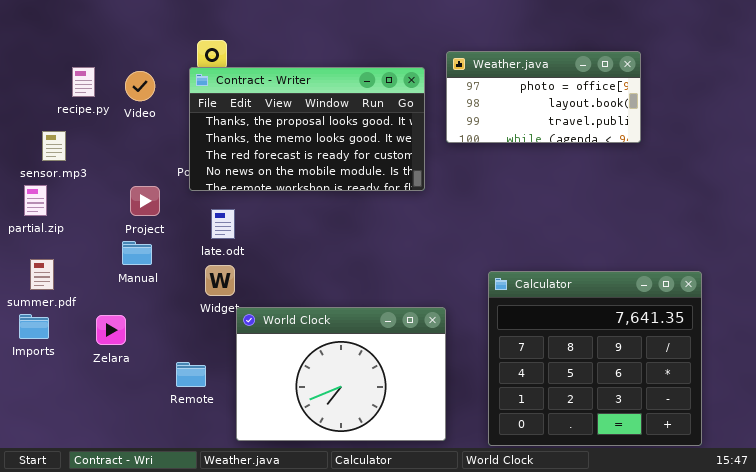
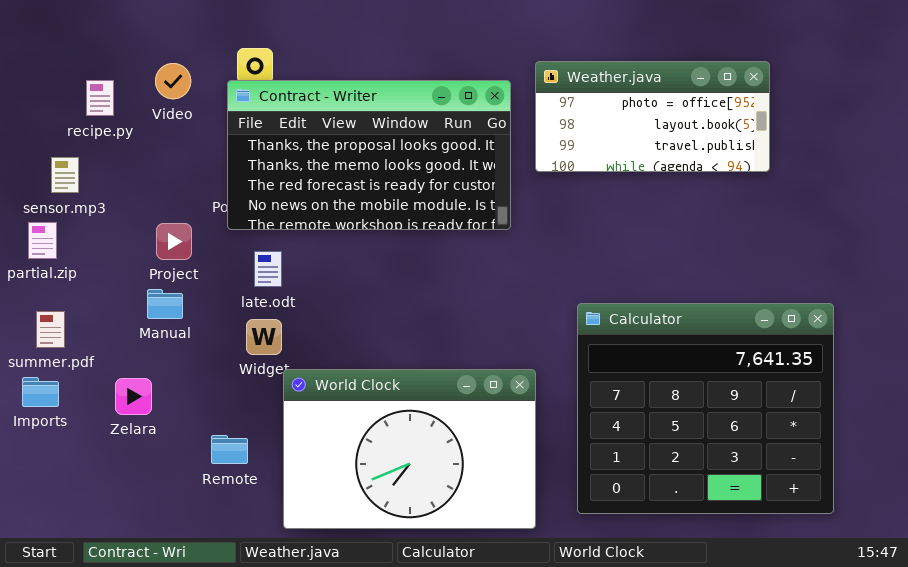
Video: [125,71,155,101] -> [155,63,191,99], moved
Calculator: [488,271,702,446] -> [577,303,834,514], moved

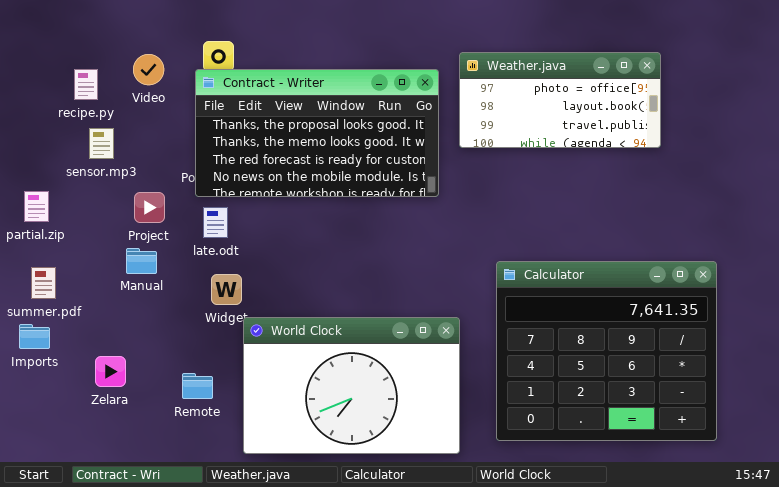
sensor.mp3: [51,157,79,193] -> [89,128,114,159], moved
late.odt: [254,251,282,287] -> [203,207,228,238], moved
Zelara: [115,378,152,415] -> [95,356,126,387], moved

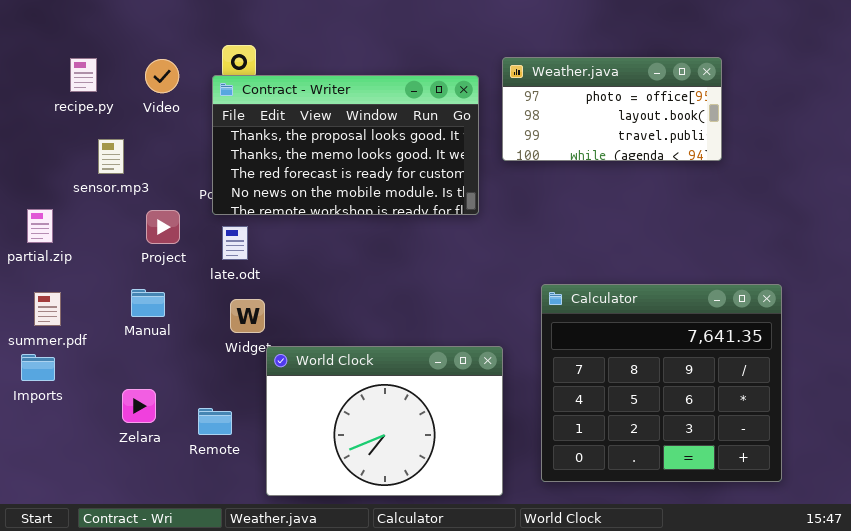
recipe.py: [74,69,98,100] -> [70,58,97,92], moved
Manual: [126,248,157,274] -> [131,289,165,317], moved
Zelara: [95,356,126,387] -> [122,389,156,423], moved

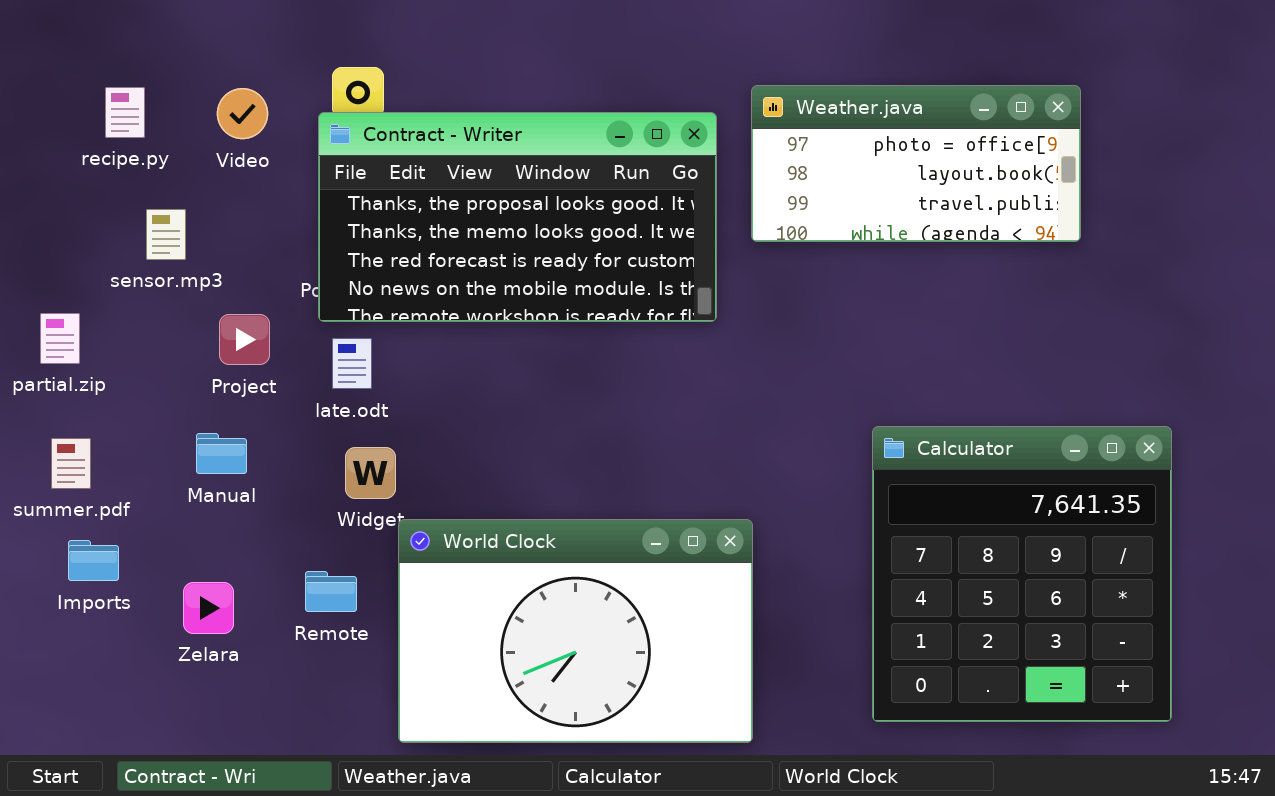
Calculator: [541,284,782,482] -> [872,426,1172,722], resized
Imports: [21,354,55,381] -> [68,540,119,581], moved
Remote: [198,408,232,435] -> [305,571,357,612], moved

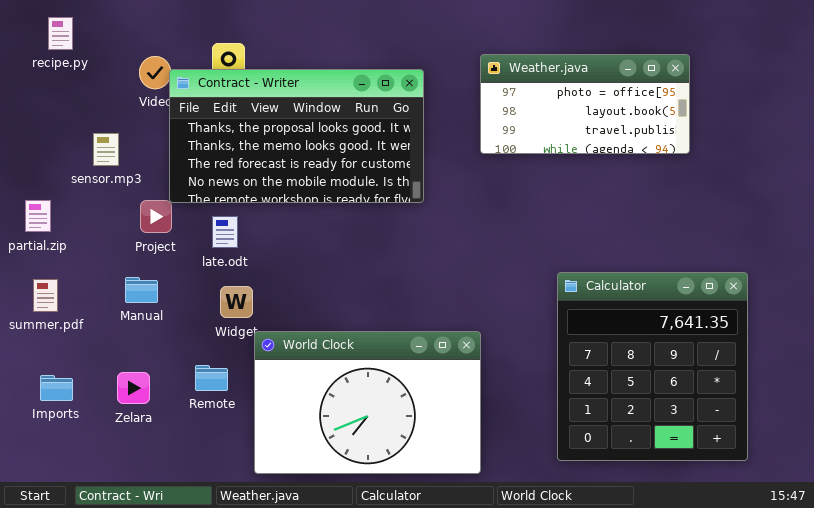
recipe.py: [105,87,145,138] -> [48,17,73,50], moved
Contract - Writer: [318,112,717,322] -> [169,69,424,203], moved
Imports: [68,540,119,581] -> [40,375,73,401], moved

